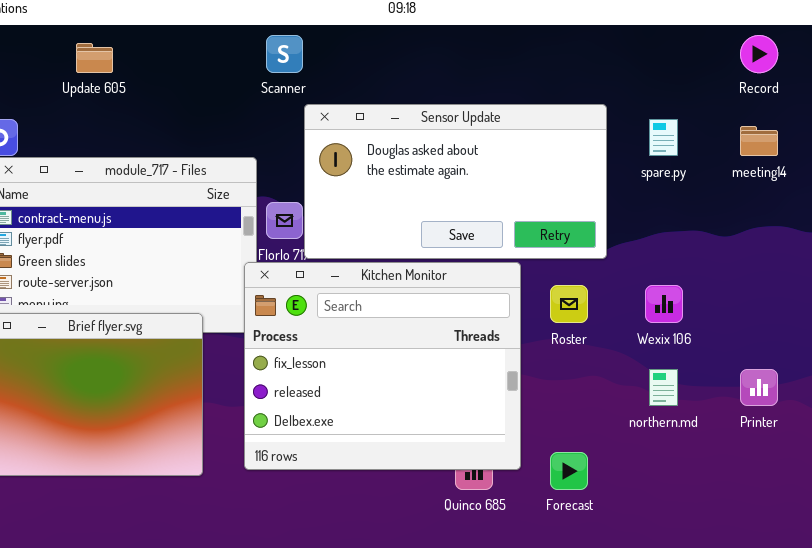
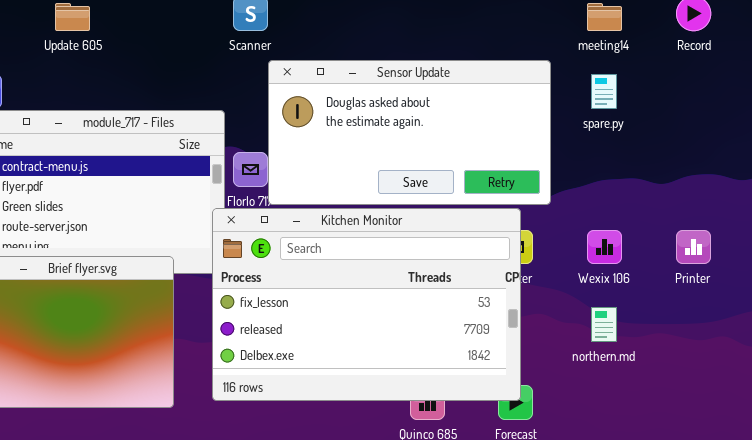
meeting14: [740,126,778,156] -> [587,3,622,31], moved
Kitchen Monitor: [244,262,521,470] -> [212,208,521,401], resized
Printer: [740,369,778,406] -> [676,230,711,264], moved

